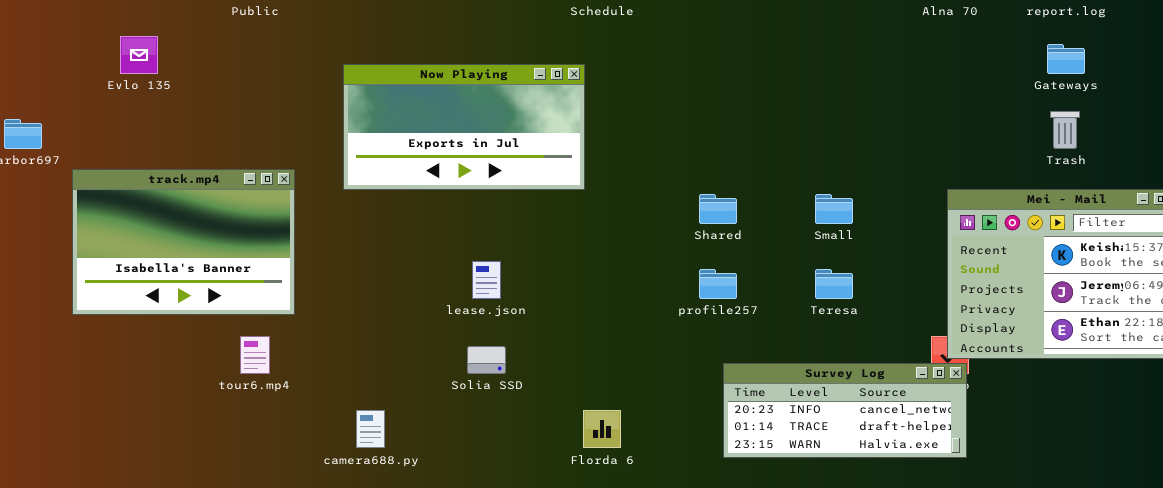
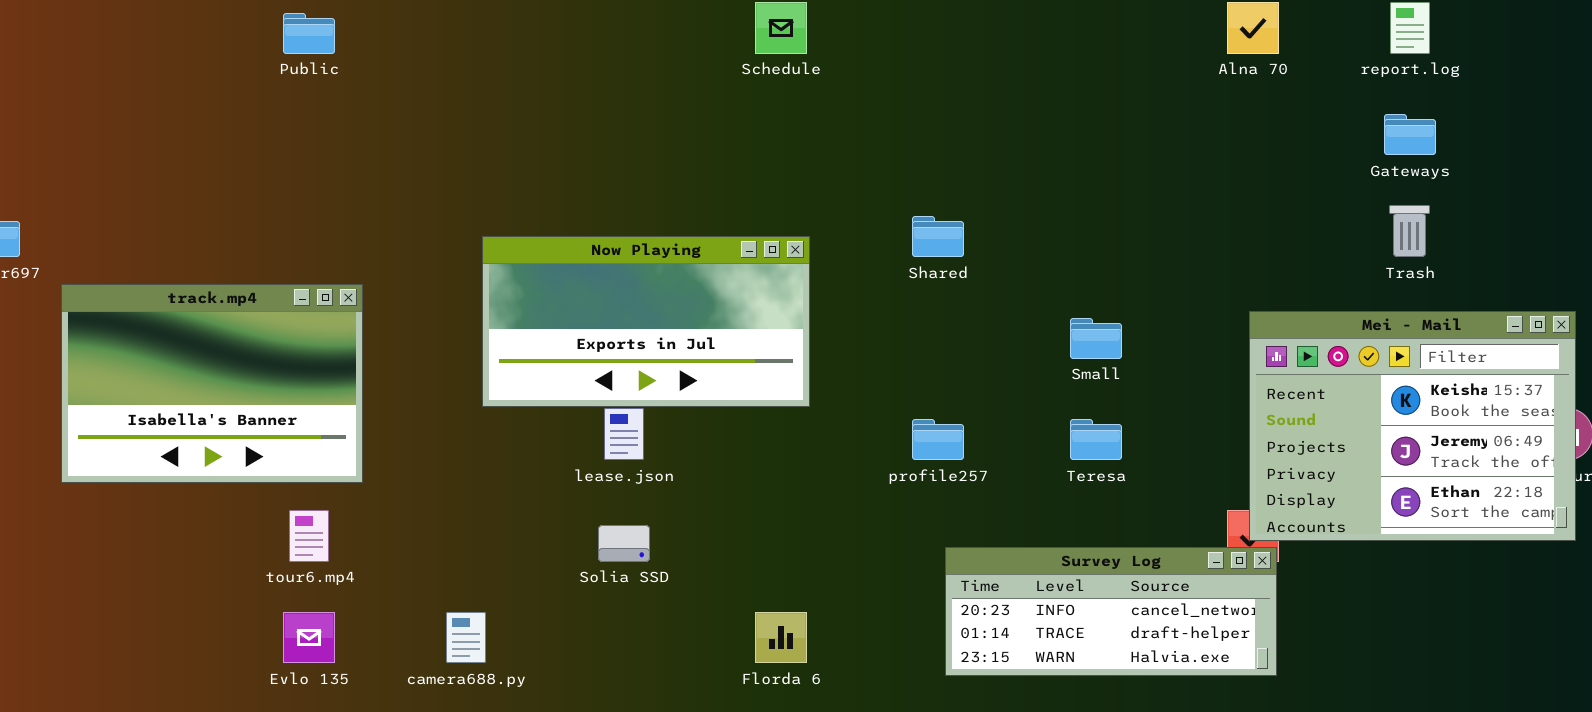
Evlo 135: [120,36,158,74] -> [283,612,335,663], moved
Now Playing: [343,64,585,190] -> [482,236,810,407], moved
Shared: [699,194,737,224] -> [912,216,964,257], moved

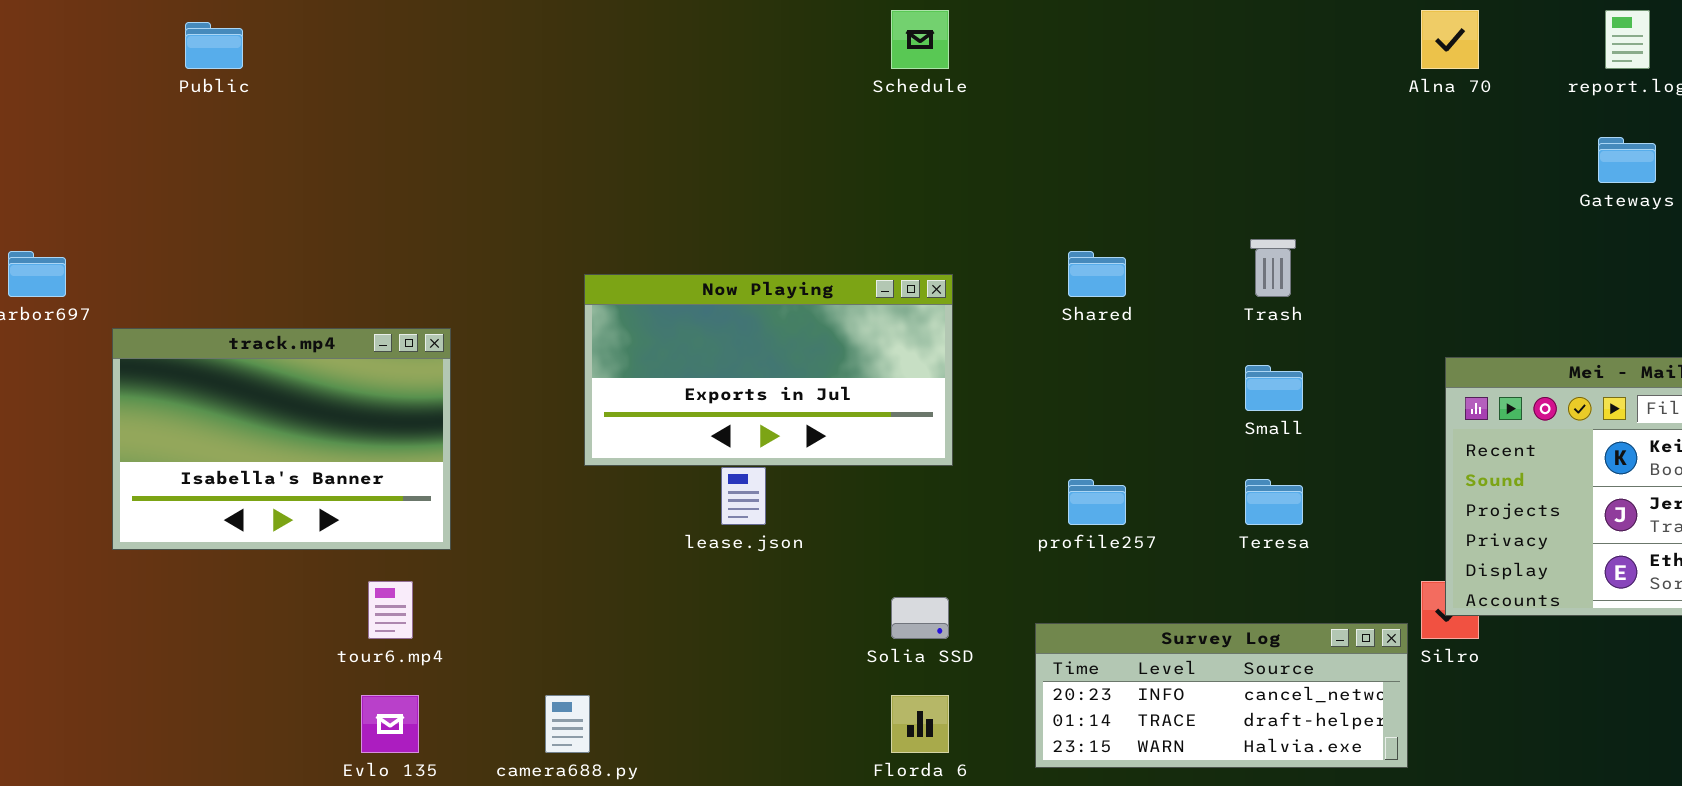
Public: [283,13,335,54] -> [185,22,243,69], moved
Trash: [1389,205,1430,257] -> [1250,239,1296,297], moved
Solia SSD: [598,525,650,562] -> [891,597,949,639], moved
Survey Log: [945,547,1277,676] -> [1035,623,1408,768], moved

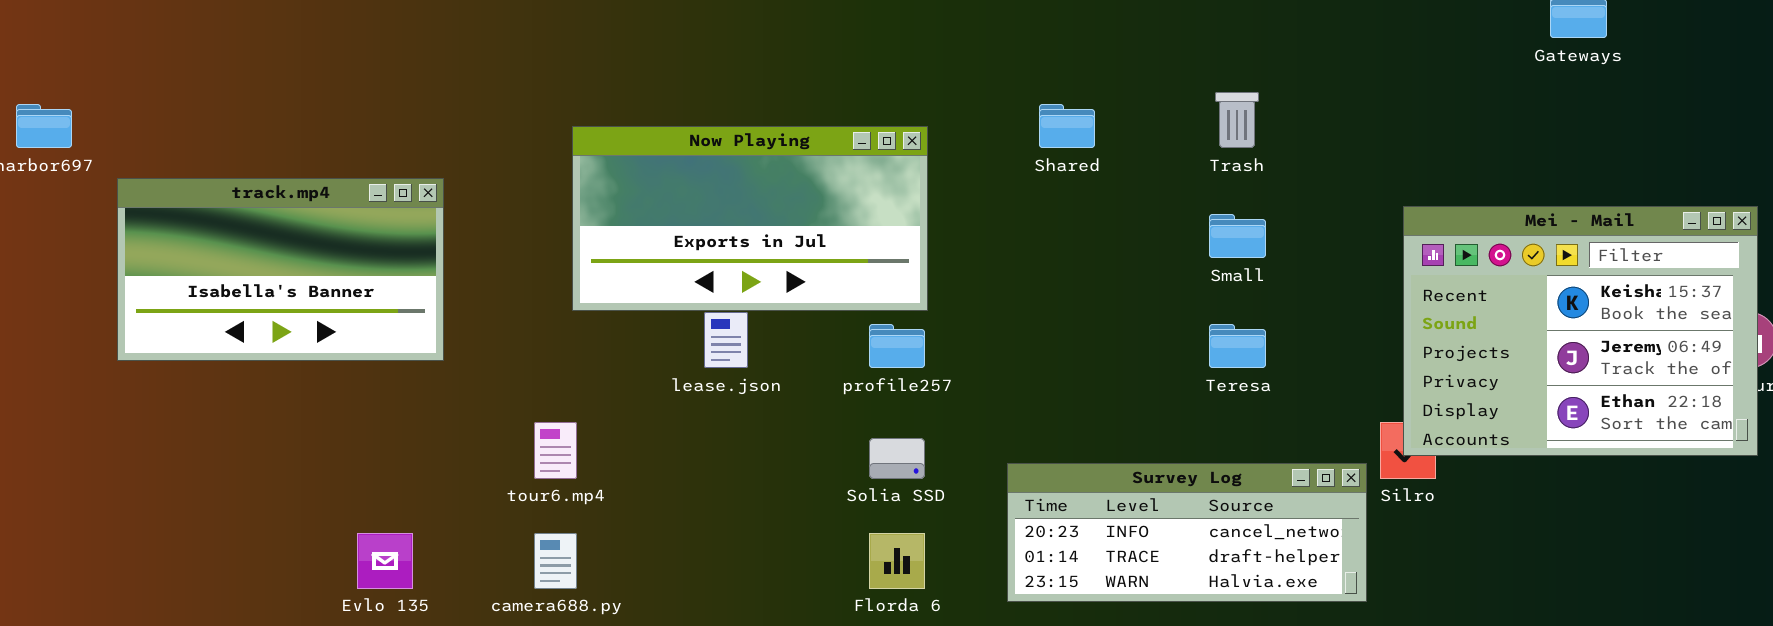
track.mp4: [112,328,451,550] -> [117,178,444,361], resized
profile257: [1068,479,1126,525] -> [869,324,925,368], moved
tour6.mp4: [368,581,413,639] -> [534,422,577,479], moved

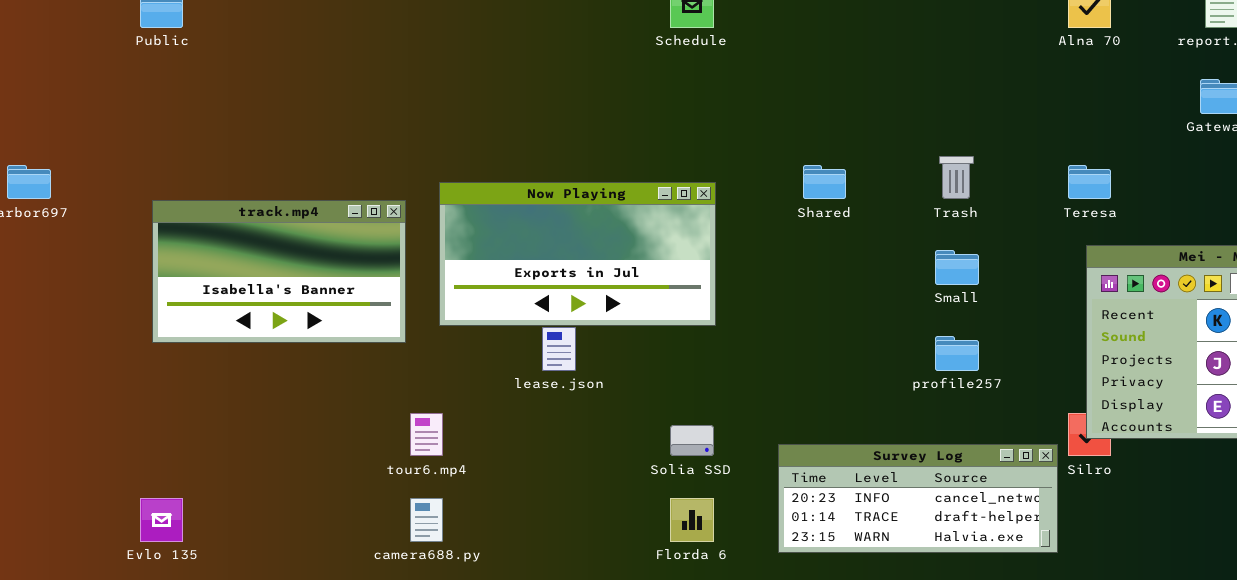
track.mp4: [117,178,444,361] -> [152,200,406,343], moved
profile257: [869,324,925,368] -> [935,336,979,371], moved
Teresa: [1209,324,1266,368] -> [1068,165,1111,199], moved
Evlo 135: [357,533,413,589] -> [140,498,183,542], moved

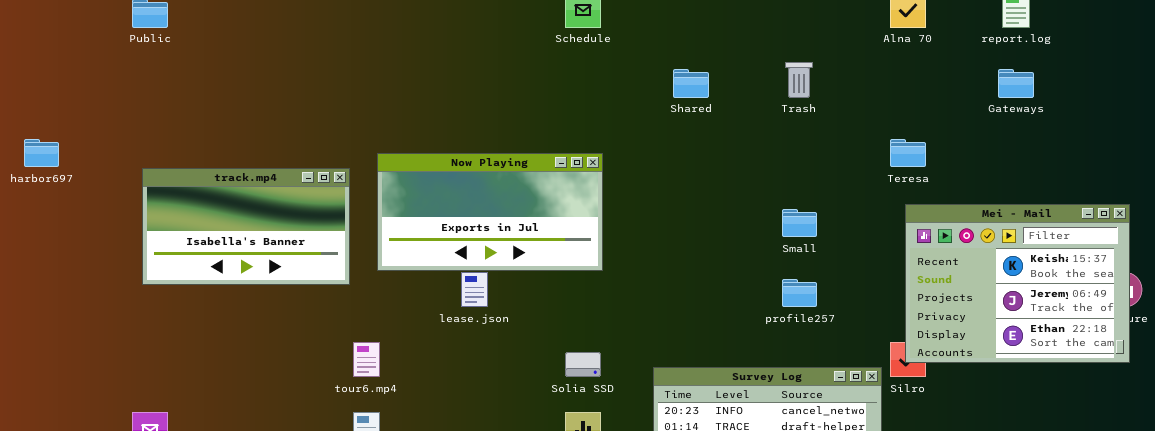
Trash: [939,156,974,199] -> [785,62,813,98], moved
Shared: [803,165,846,199] -> [673,69,709,98], moved

